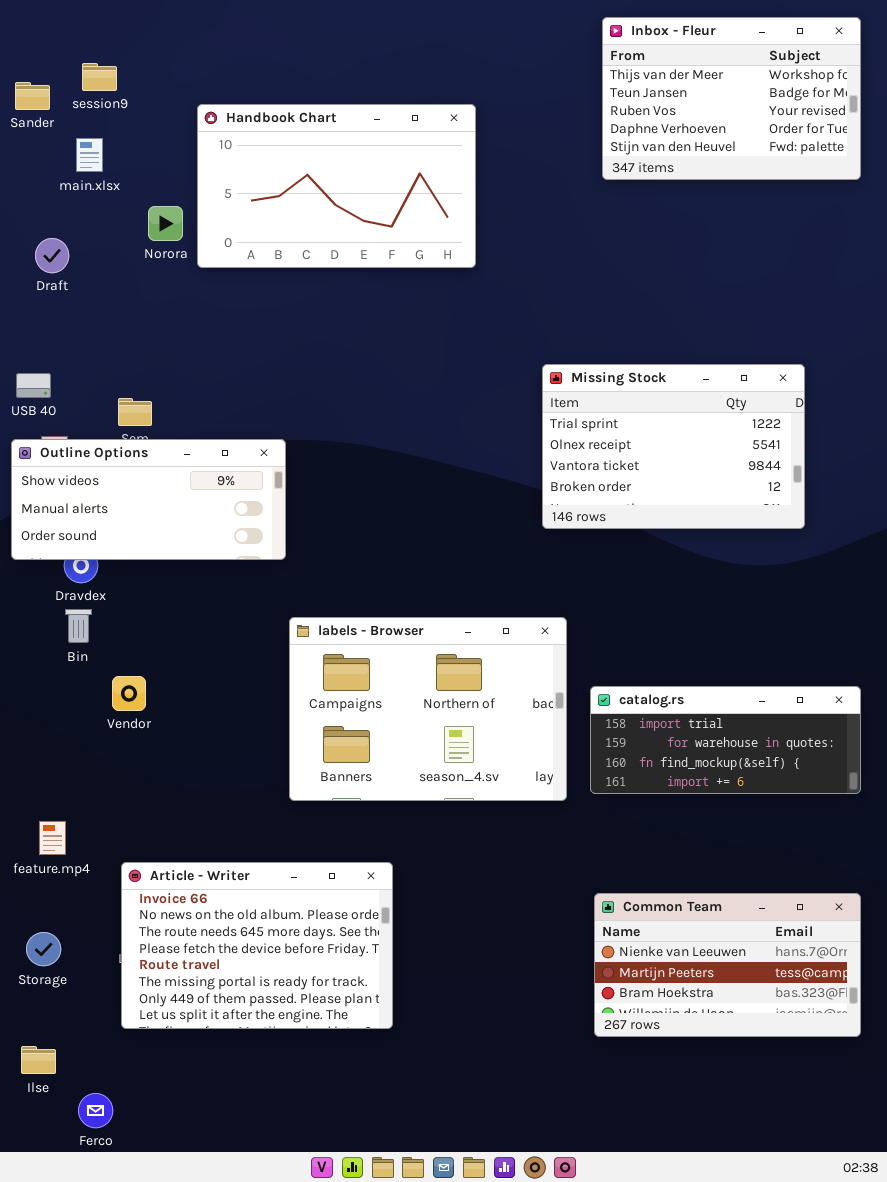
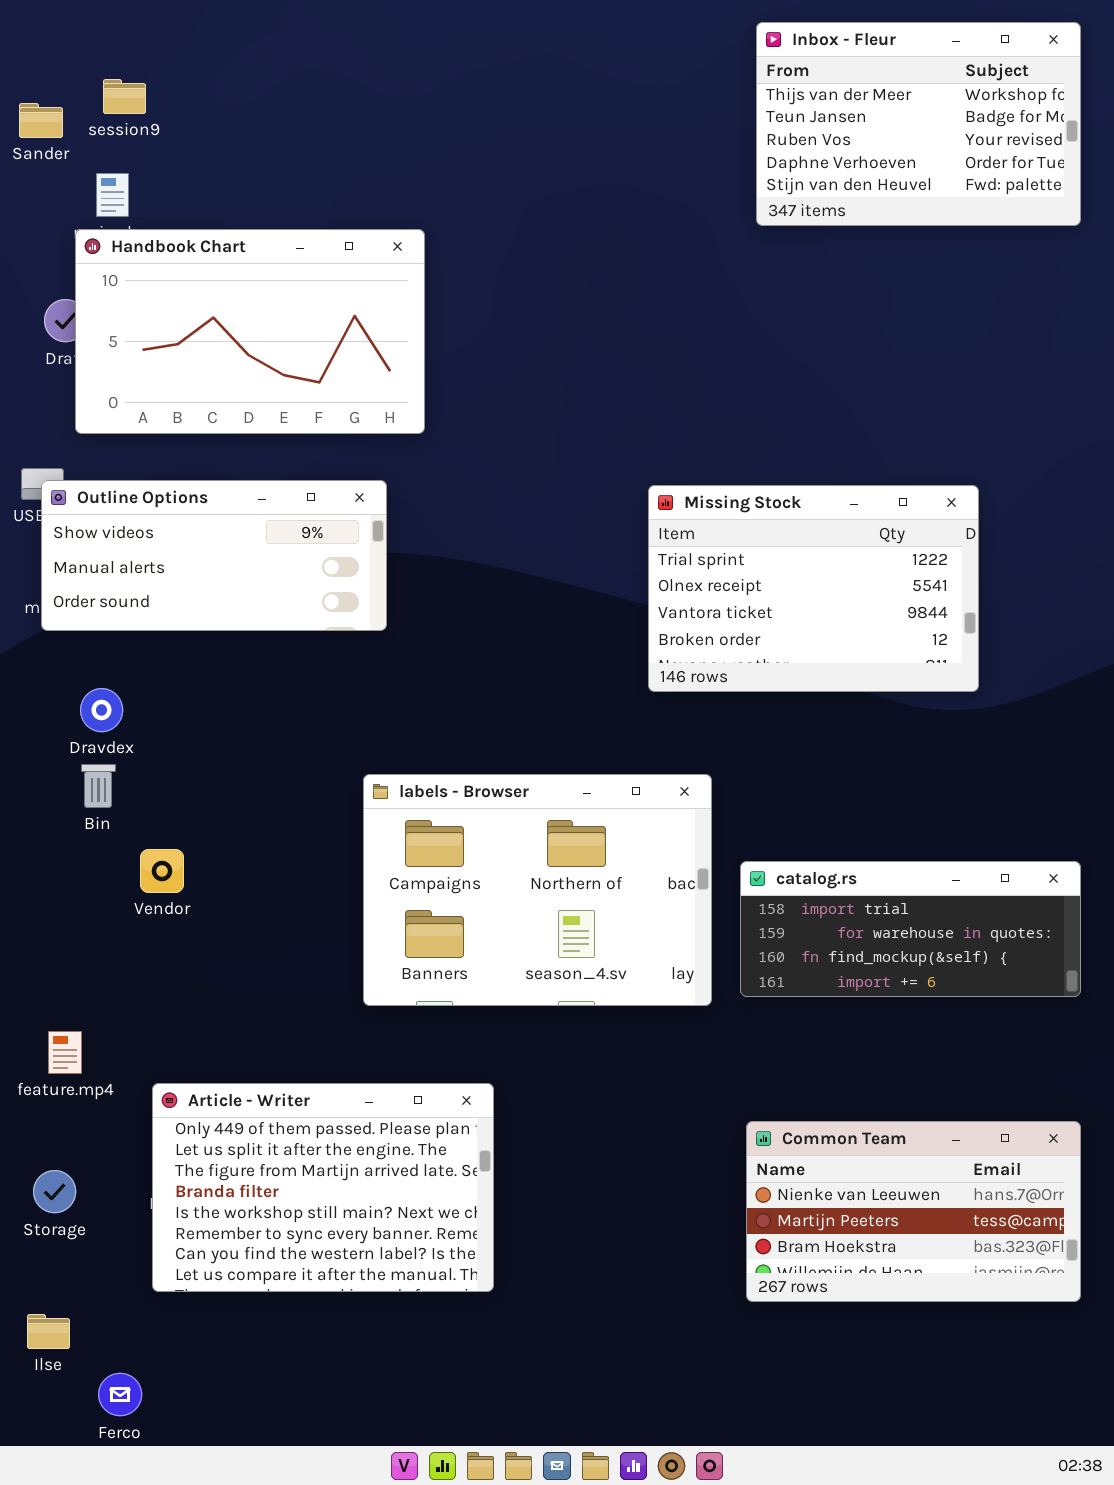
Handbook Chart: [197,104,476,268] -> [75,229,425,434], moved
Missing Stock: [542,364,805,529] -> [648,485,979,692], moved
Outline Options: [11,439,286,560] -> [41,480,387,631], moved
Article - Writer: [121,862,393,1029] -> [152,1083,494,1292], scrolled down 6 rows

